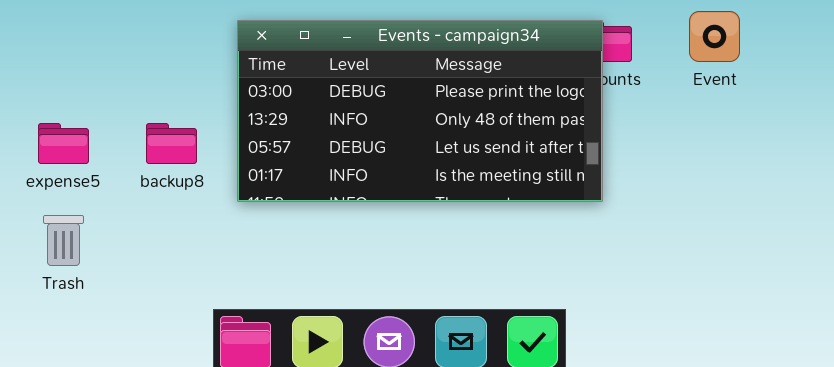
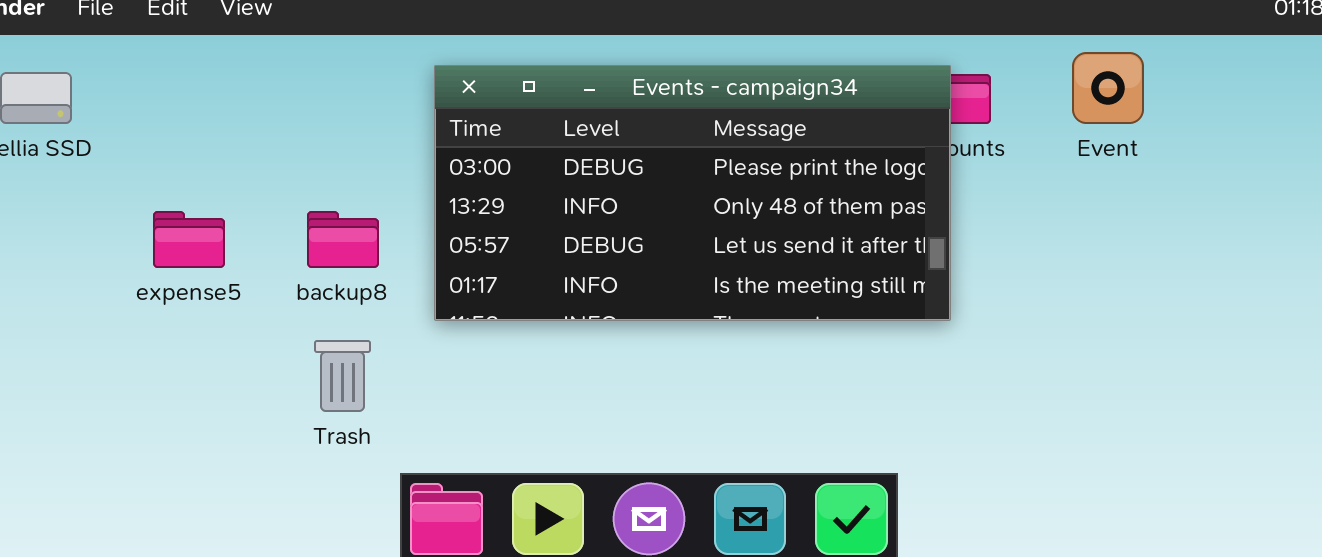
Trash: [43,215,84,266] -> [314,340,371,412], moved

